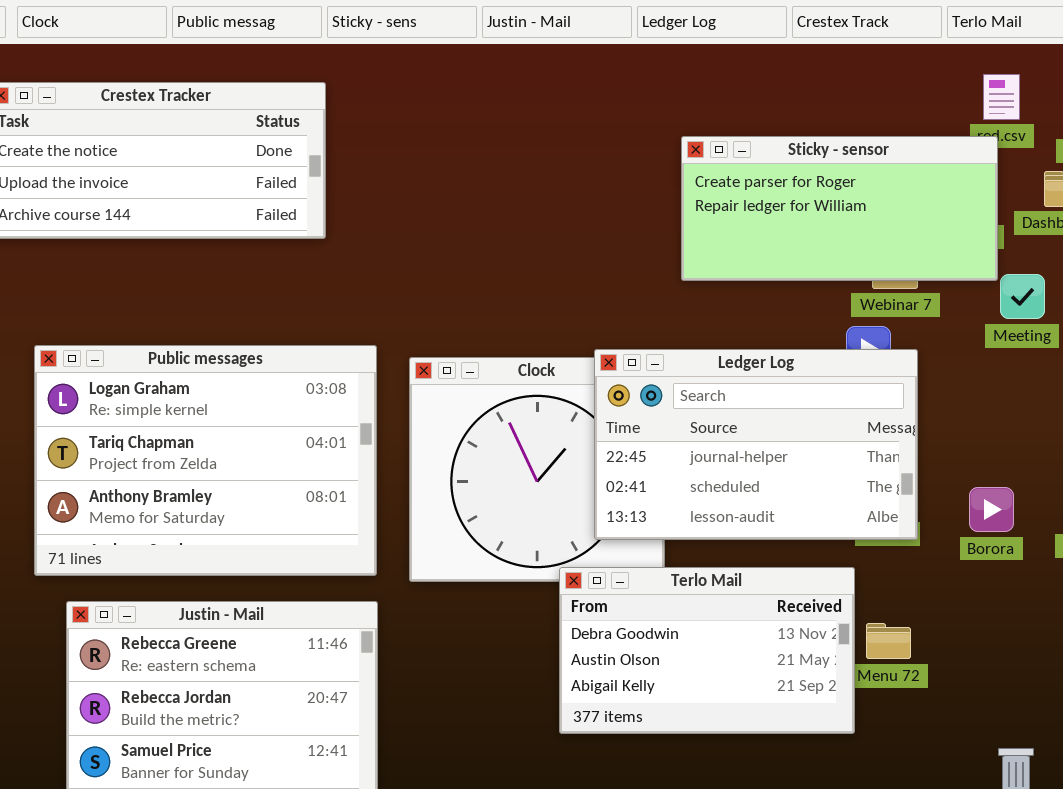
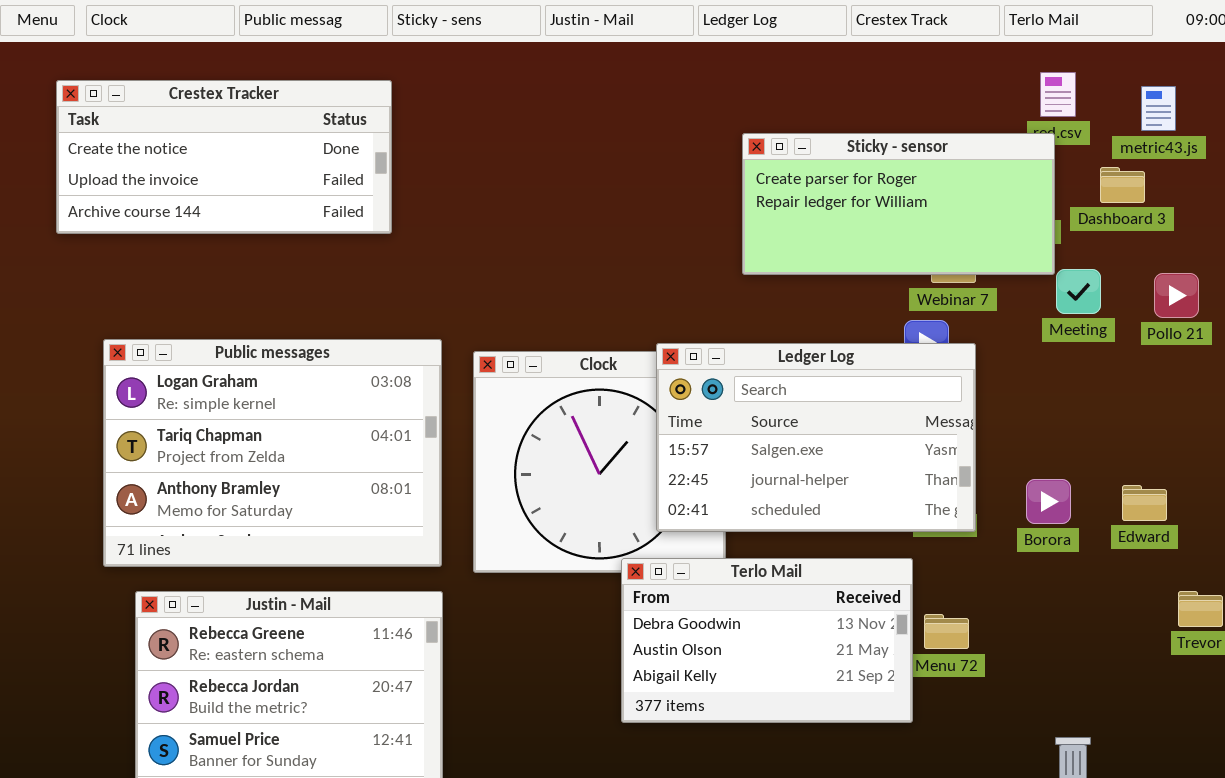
Ledger Log: [594,349,918,540] -> [656,343,976,532], scrolled up 1 row

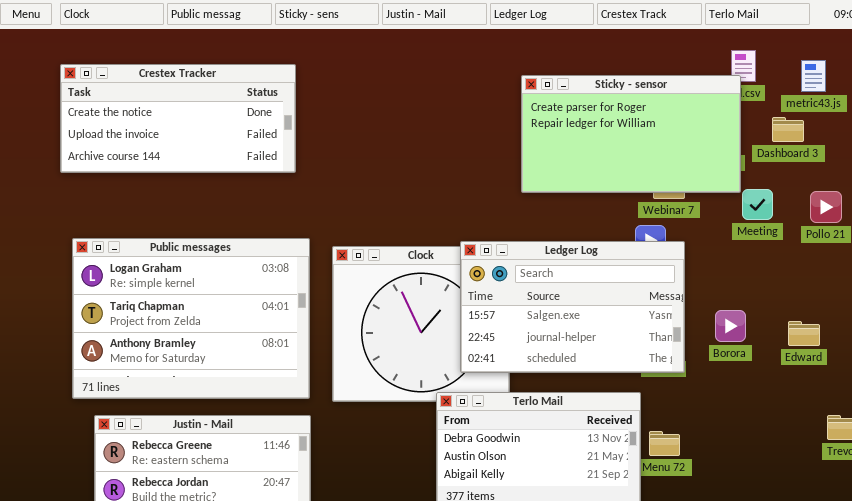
Crestex Tracker: [56,80,392,234] -> [60,64,296,173], moved
Sticky - sensor: [742,133,1055,275] -> [521,75,741,193], resized
Borora: [1026,479,1071,524] -> [715,310,746,342], moved
Edward: [1122,485,1167,521] -> [788,321,820,346], moved

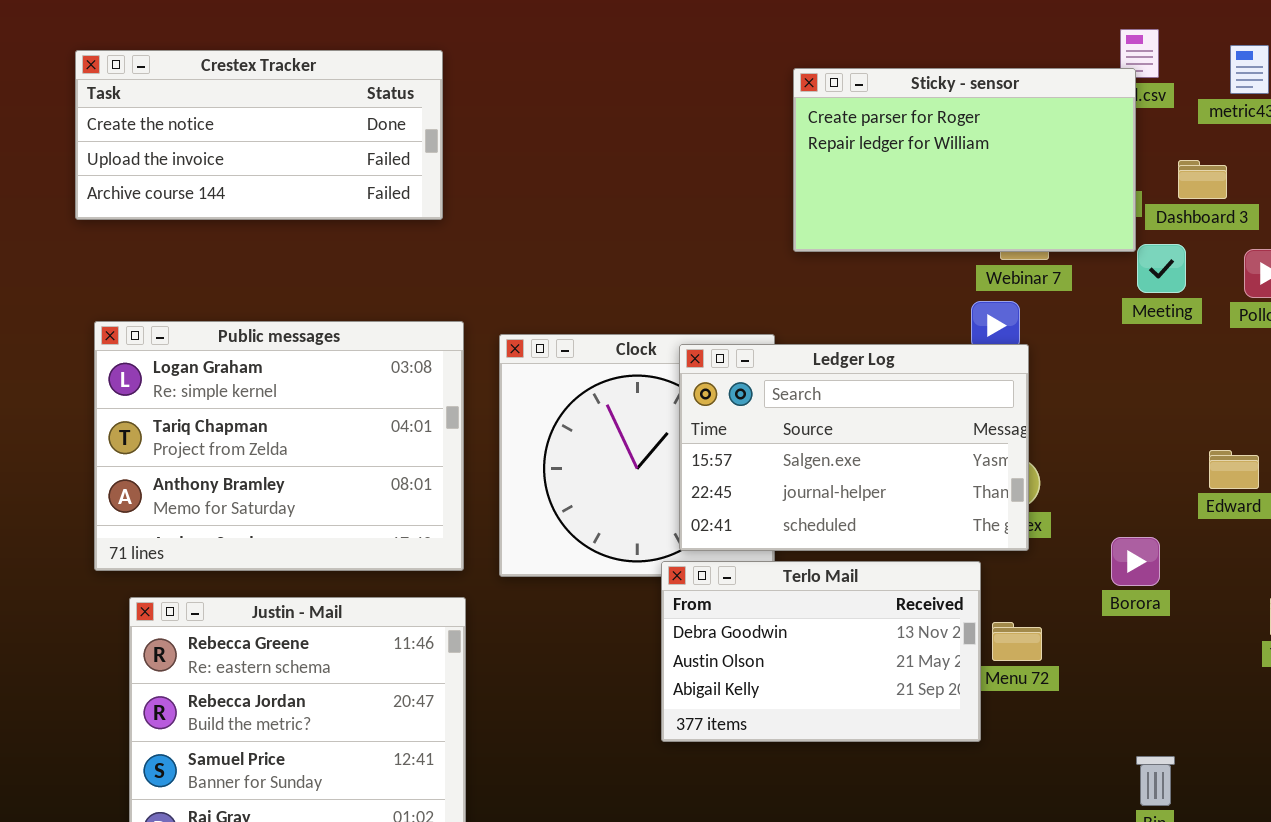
Dashboard 3: [772,117,804,142] -> [1178,160,1227,199], moved
Ledger Log: [460,241,685,373] -> [679,344,1029,551], moved
Borora: [715,310,746,342] -> [1111,537,1160,586], moved

